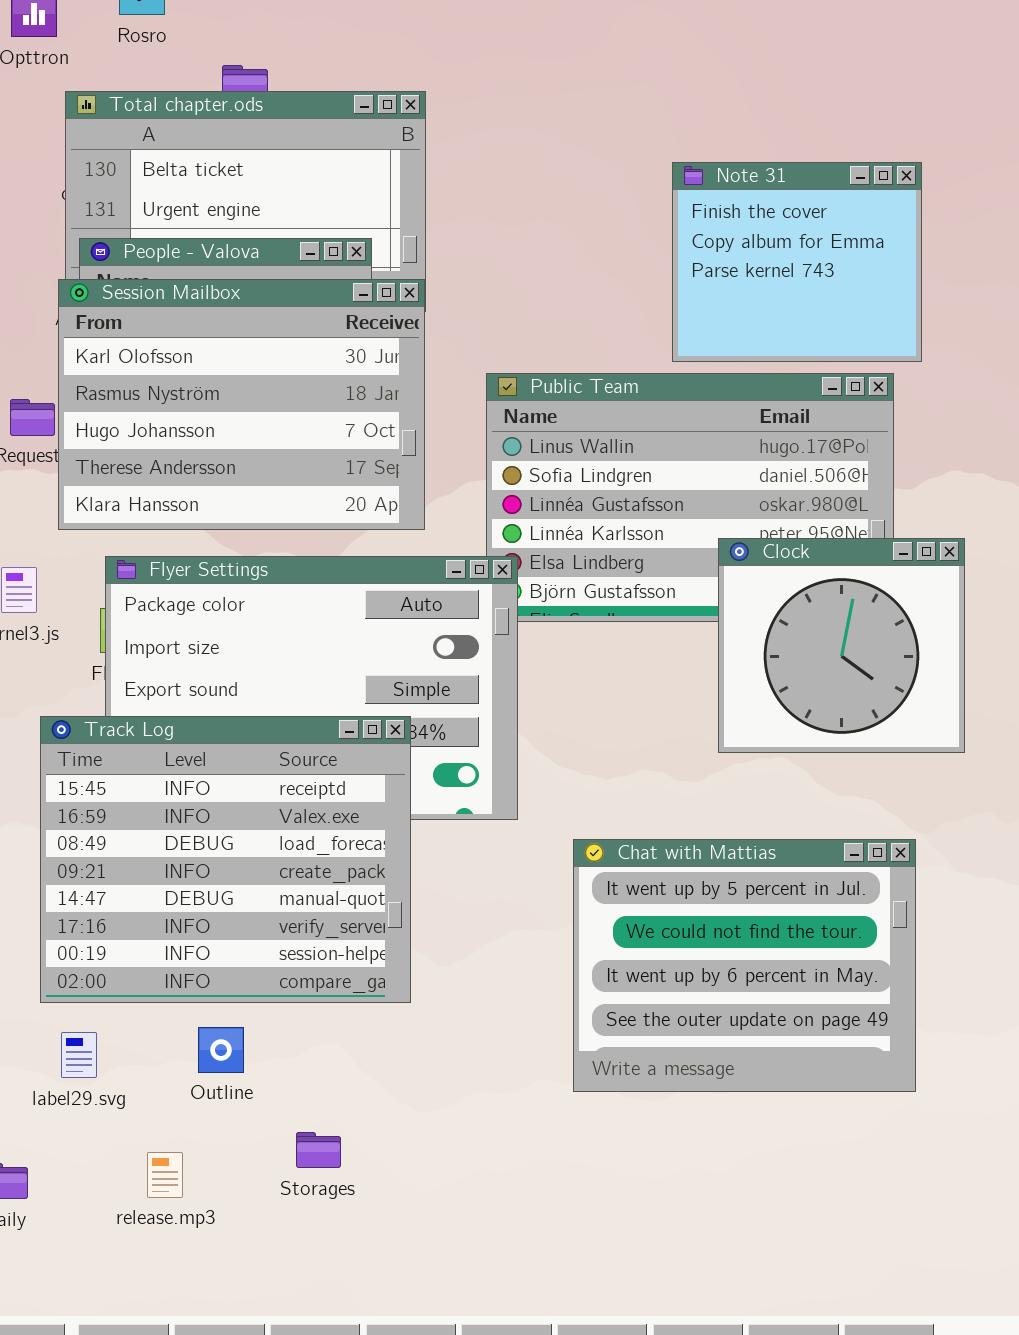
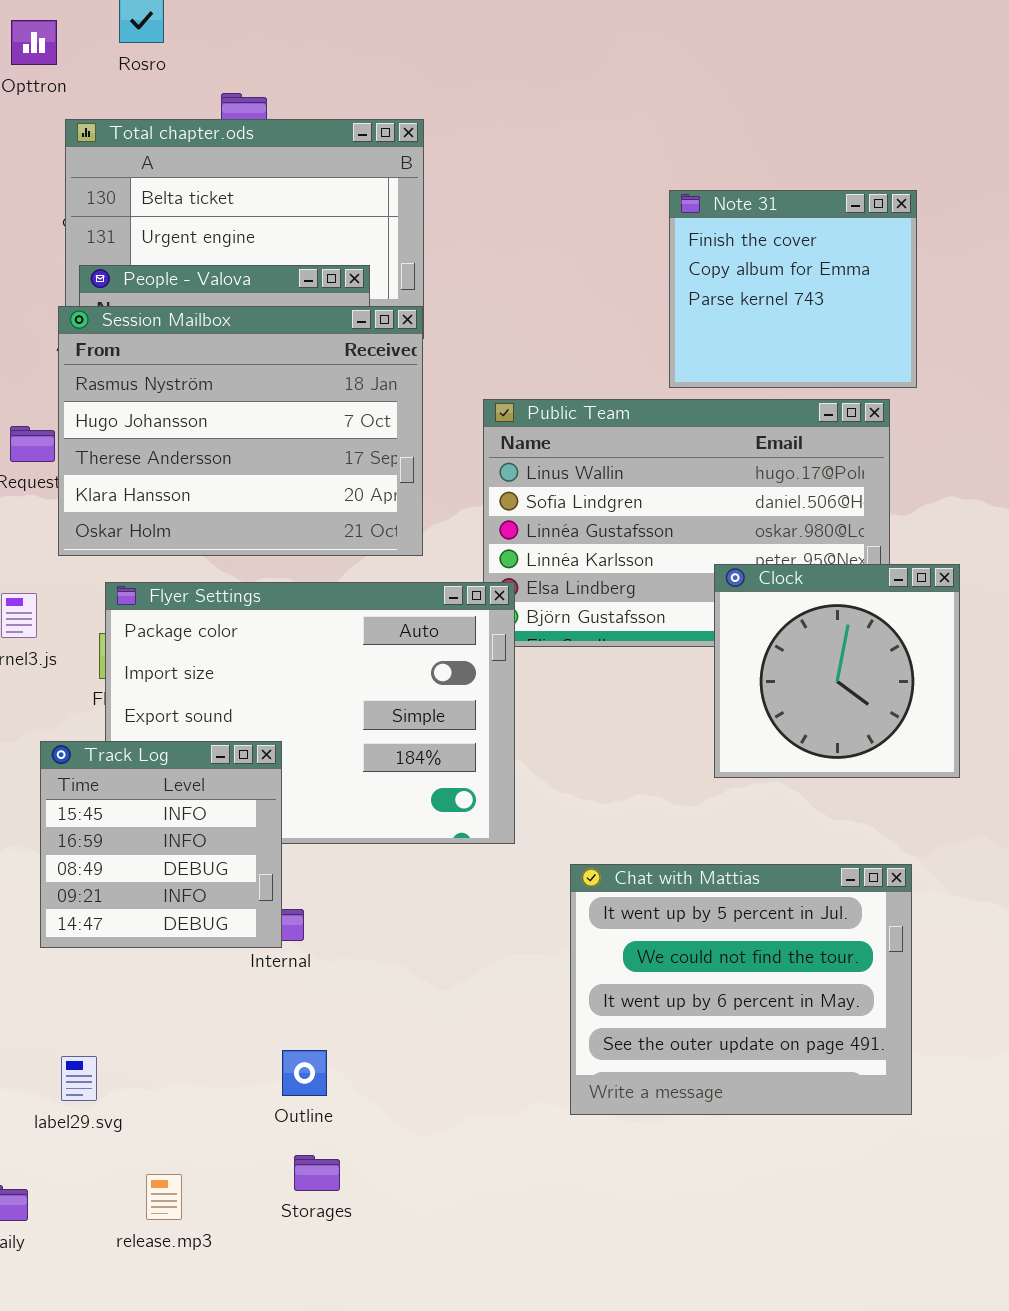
Session Mailbox: [58,279,425,530] -> [58,306,423,556], scrolled down 1 row
Track Log: [40,716,411,1003] -> [40,741,282,948], resized
Outline: [198,1027,244,1073] -> [282,1050,327,1096], moved

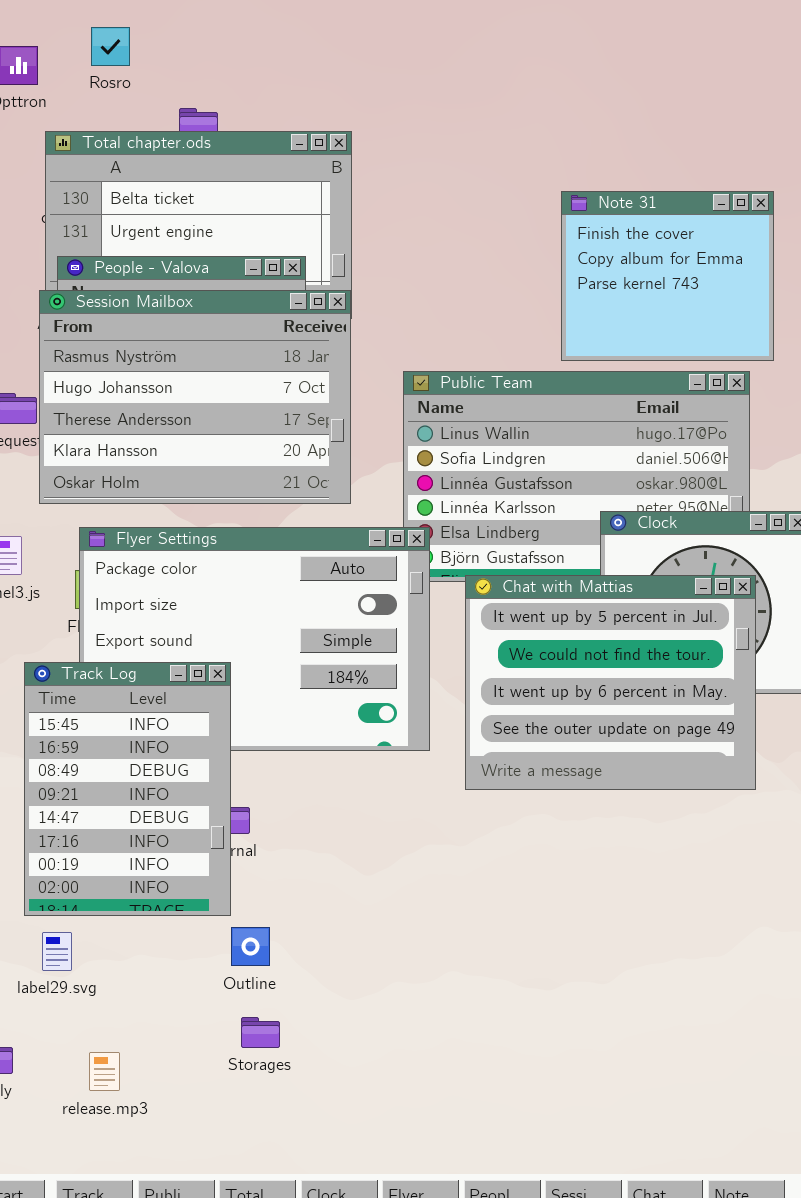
Track Log: [40,741,282,948] -> [24,662,231,916], resized
Chat with Mattias: [570,864,912,1115] -> [465,575,756,790], moved
release.mp3: [146,1174,182,1220] -> [89,1052,120,1091], moved

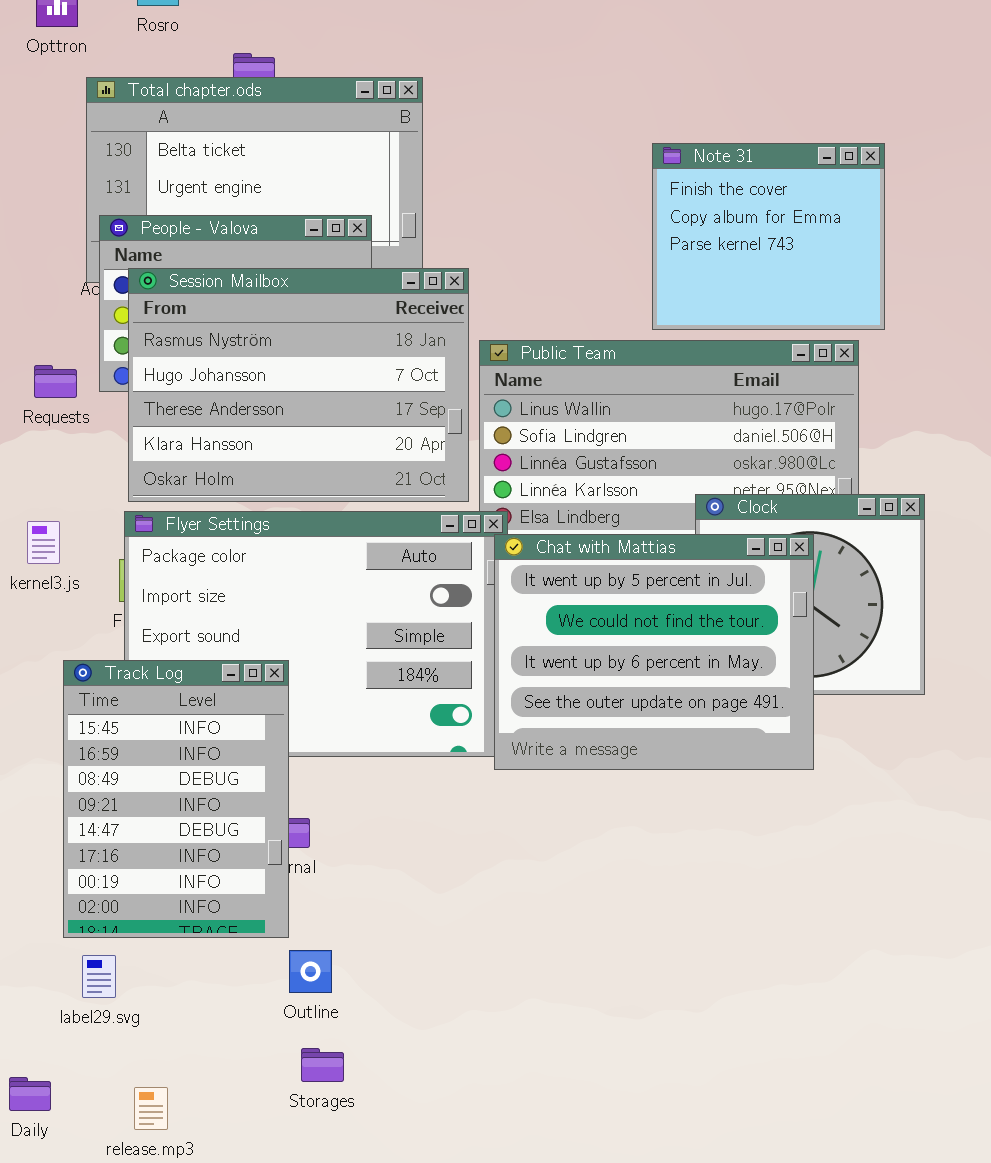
Session Mailbox: [39,290,351,504] -> [128,268,469,502], moved
Chat with Mattias: [465,575,756,790] -> [494,534,814,770], moved

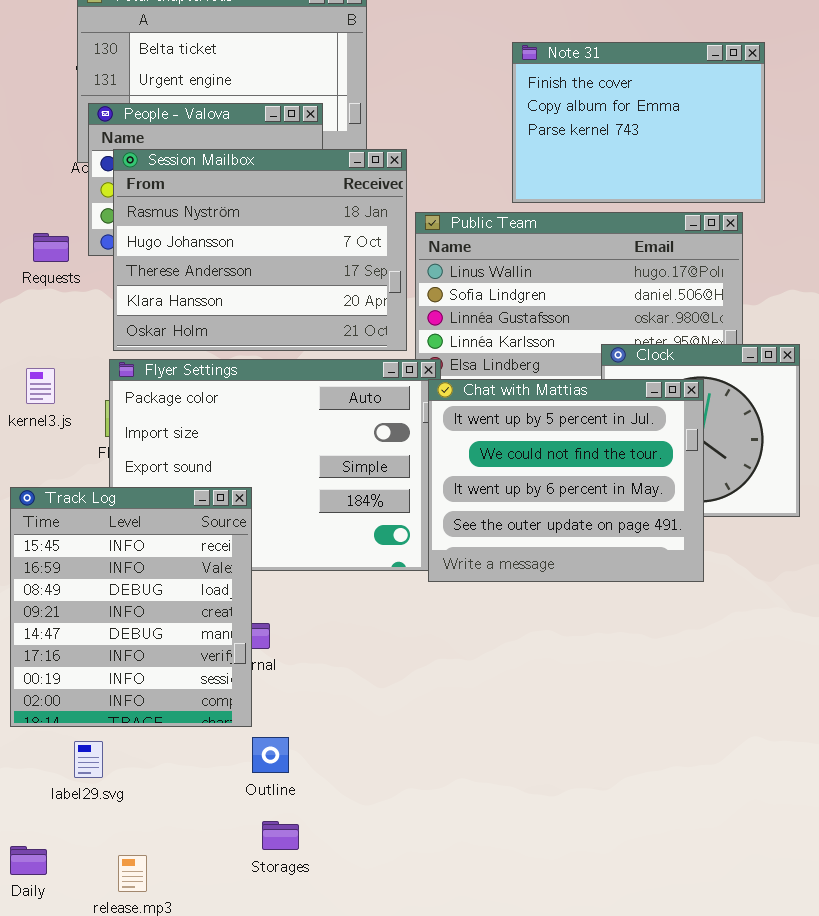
Note 31: [652,143,885,330] -> [512,42,765,203], resized
Track Log: [63,660,289,938] -> [10,487,252,727], resized

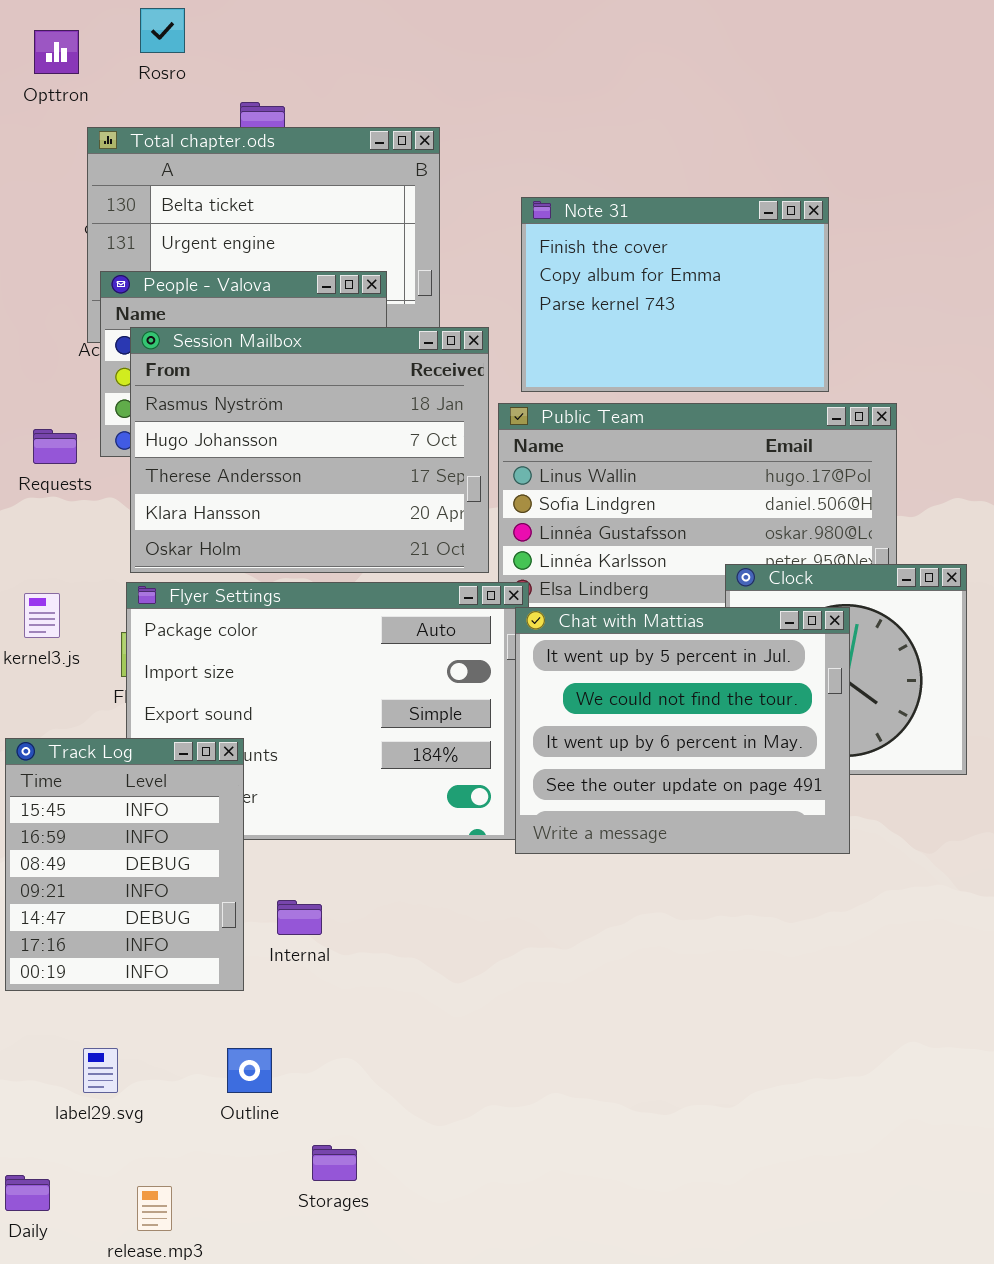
Note 31: [512,42,765,203] -> [521,197,829,392], moved
Track Log: [10,487,252,727] -> [5,738,244,991], resized
Outline: [252,737,289,773] -> [227,1048,272,1093], moved

